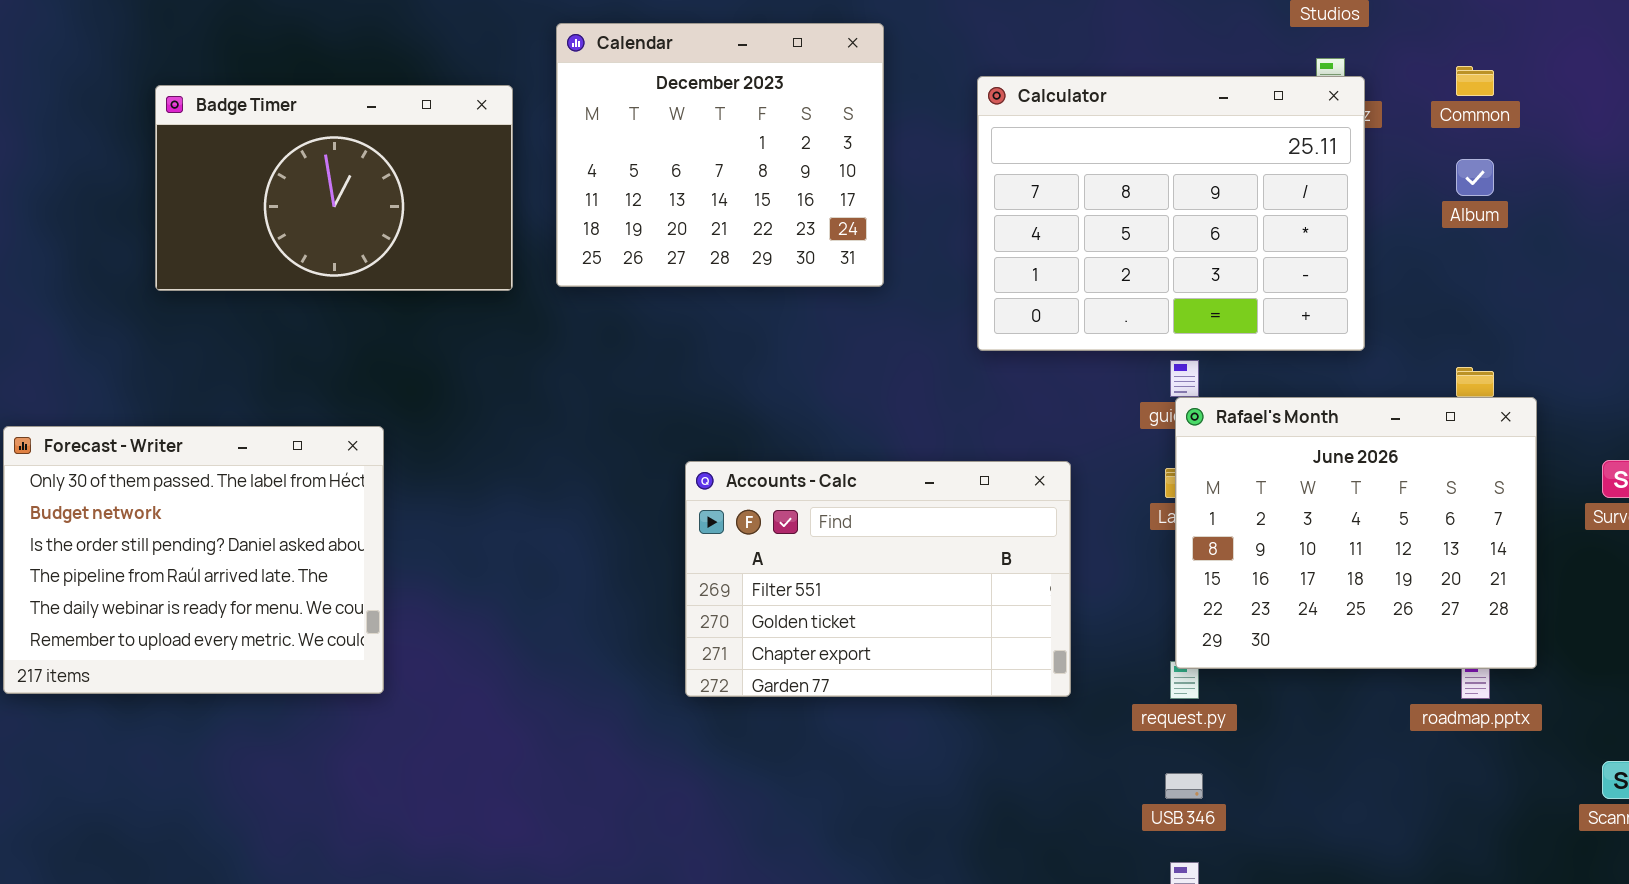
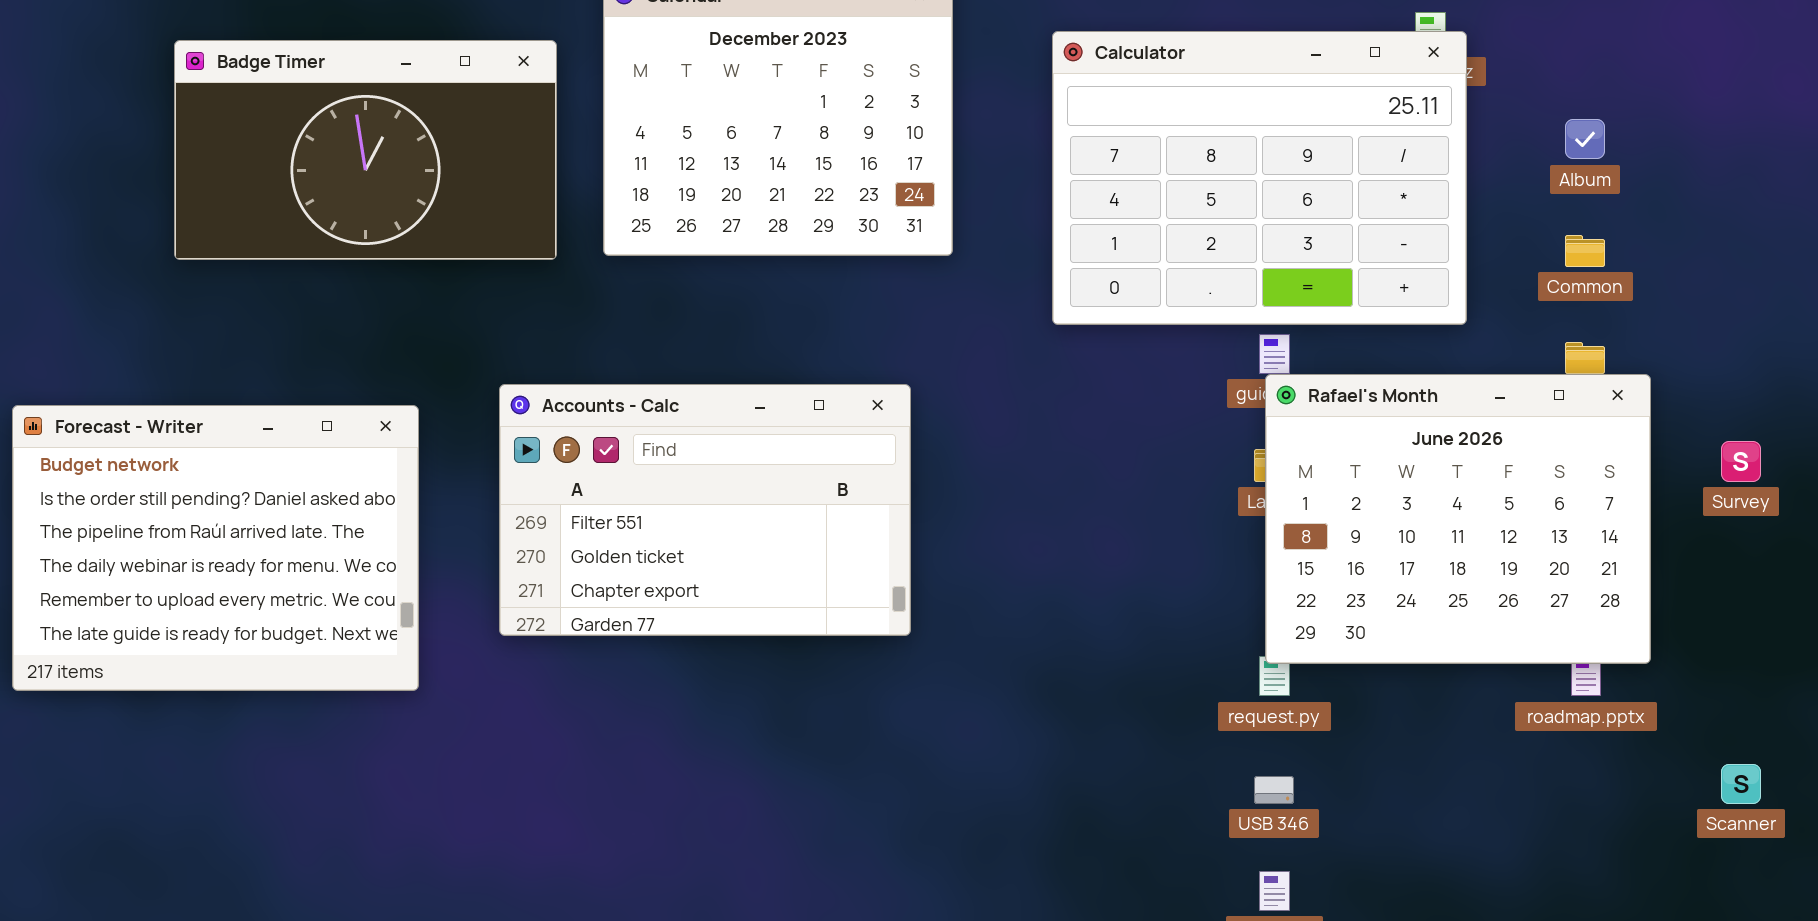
Common: [1456,66,1494,96] -> [1565,235,1605,267], moved
Forecast - Writer: [3,426,384,694] -> [12,405,419,691], scrolled down 1 row
Accounts - Calc: [685,461,1071,697] -> [499,384,911,636], moved

